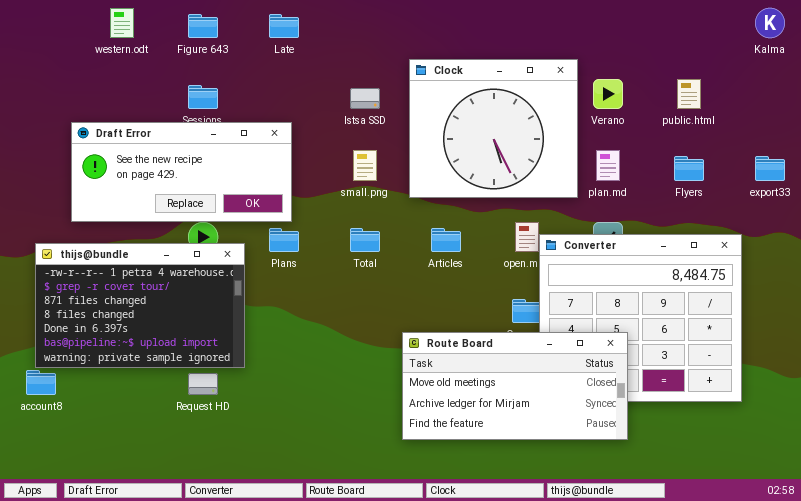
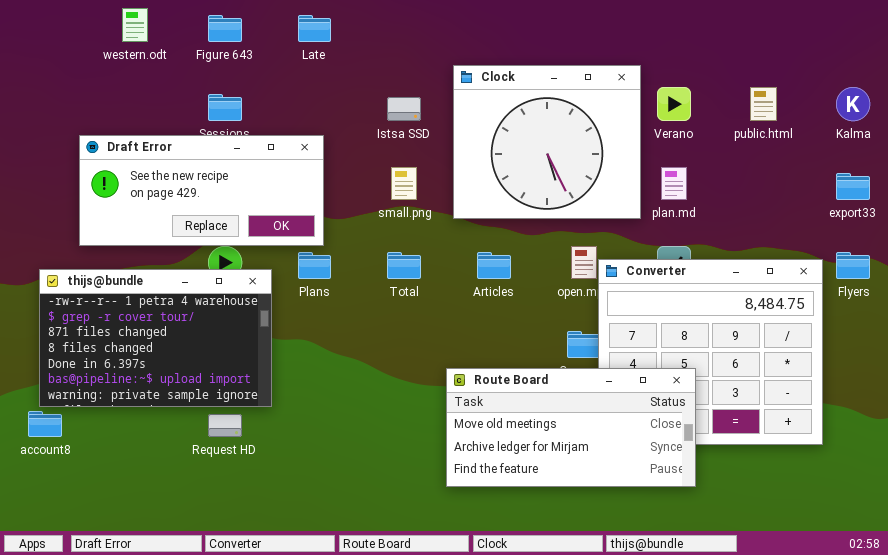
Kalma: [755,8,785,38] -> [836,87,870,121], moved
Flyers: [674,156,704,181] -> [836,252,870,279], moved

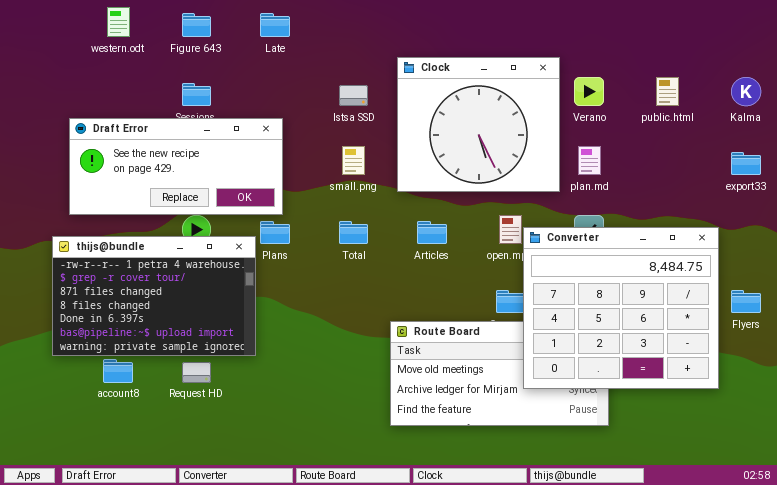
Flyers: [836,252,870,279] -> [731,290,761,313], moved
Converter: [598,259,823,445] -> [523,227,719,389], raised
thijs@bundle: [39,269,272,407] -> [52,236,256,356], moved
account8: [28,411,62,437] -> [103,359,133,383], moved

